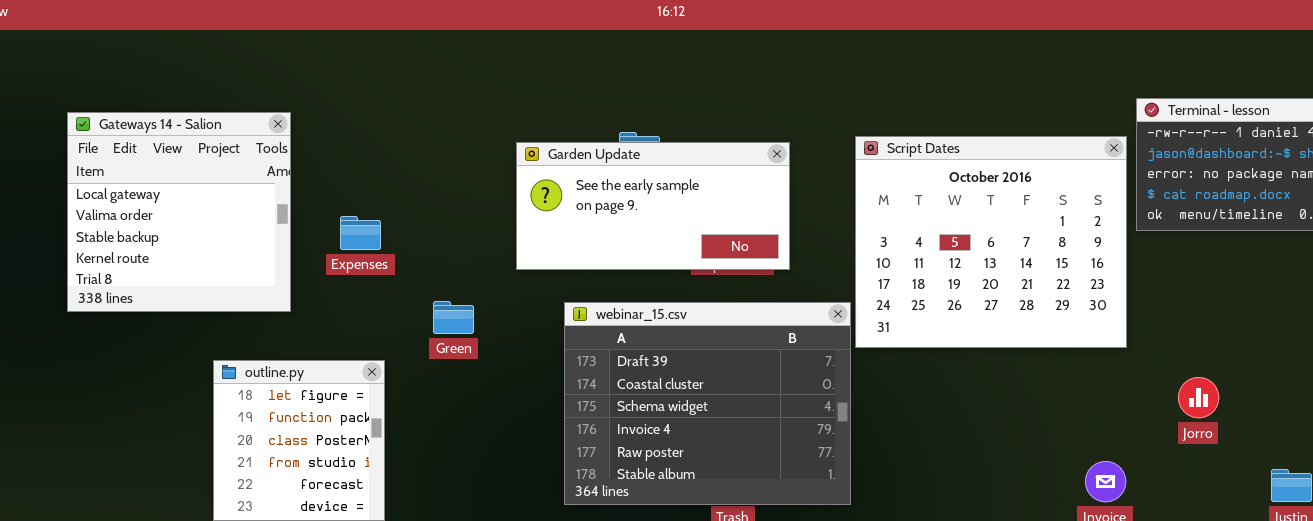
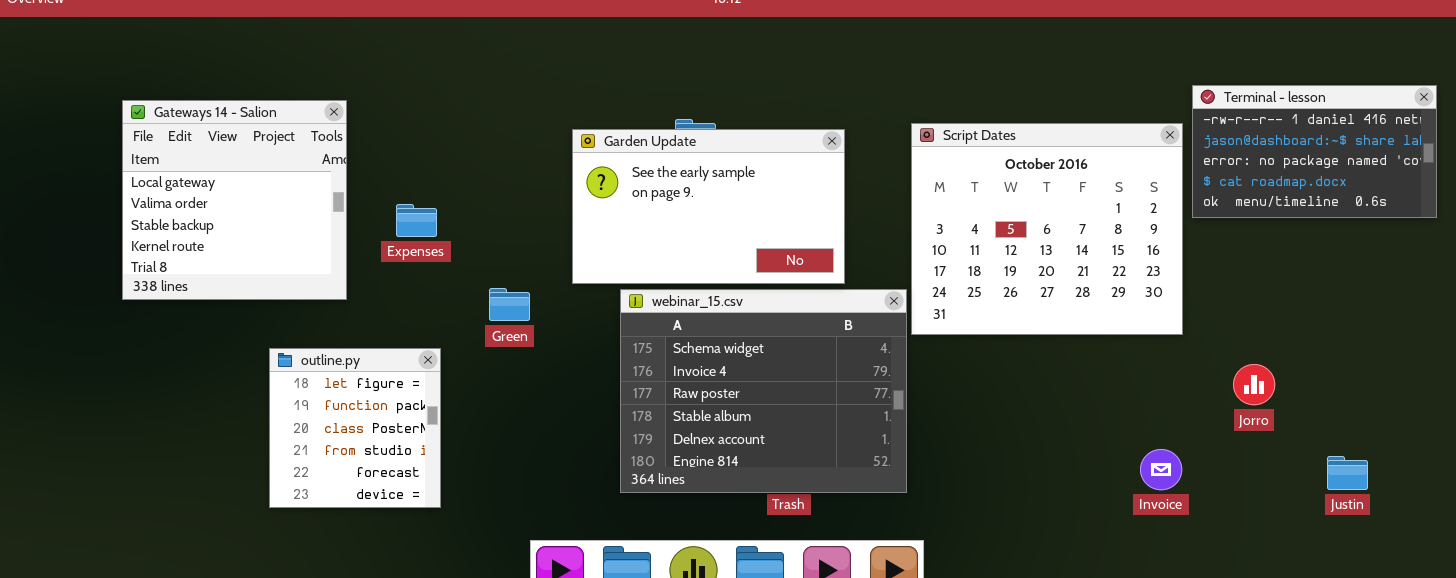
Garden Update: [516,142,790,270] -> [572,129,845,284], resized
webinar_15.csv: [564,302,851,505] -> [620,289,907,493], scrolled down 2 rows

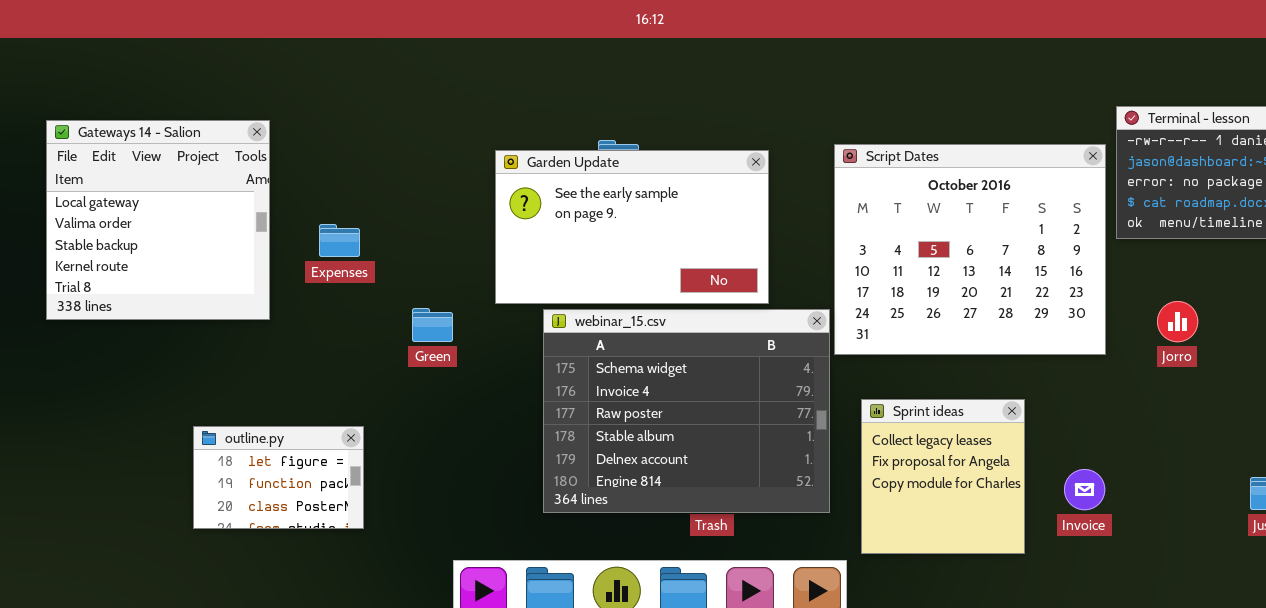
outline.py: [269,348,441,508] -> [193,426,364,529], resized
Jorro: [1233,364,1275,405] -> [1157,301,1198,342], moved
Sprint ideas: none -> [861,399,1025,554], opened

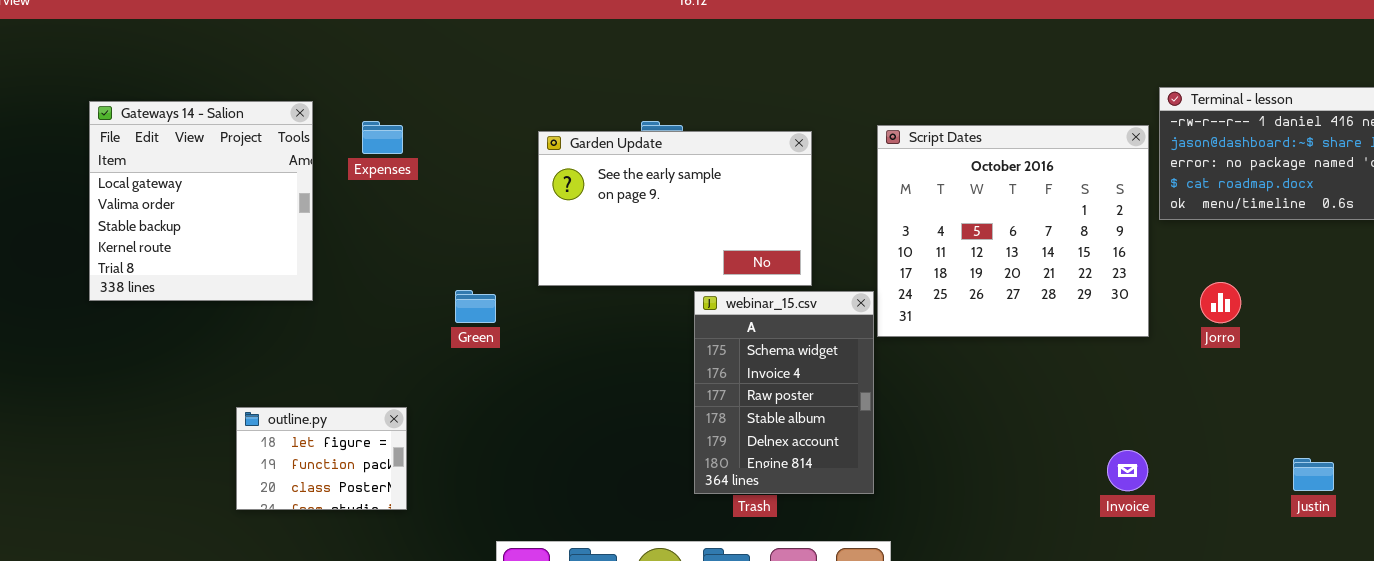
Expenses: [319,224,360,257] -> [362,121,403,154], moved
webinar_15.csv: [543,309,830,513] -> [694,291,874,494], resized
Sprint ideas: [861,399,1025,554] -> none, closed

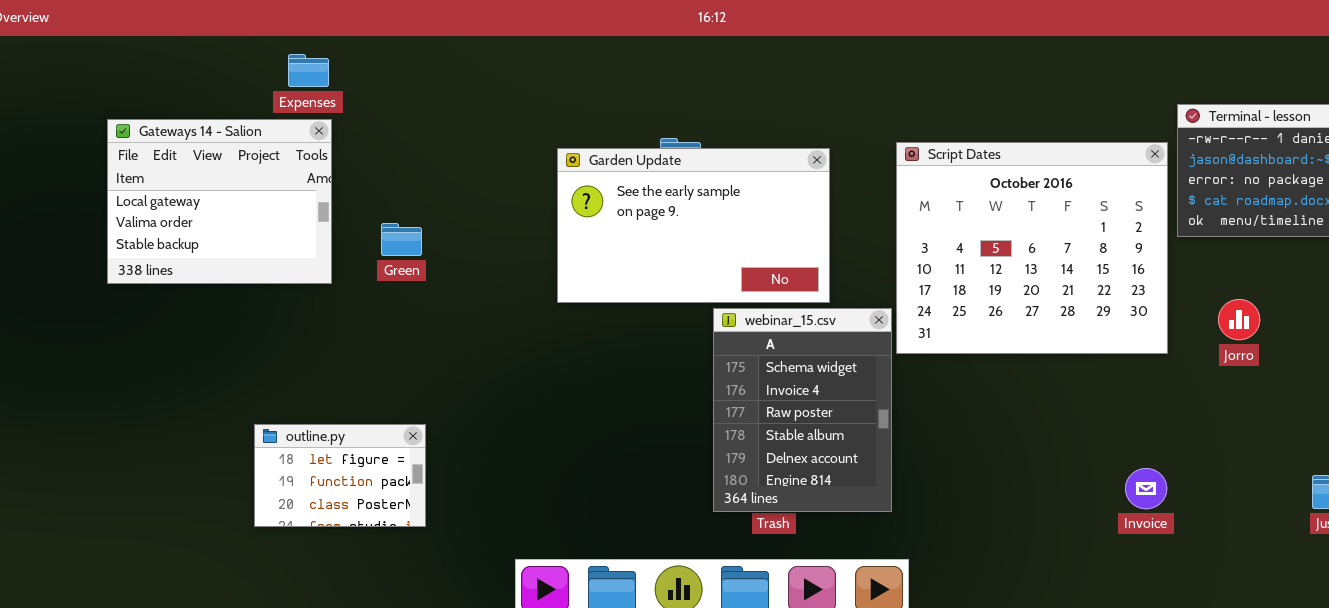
Gateways 14 - Salion: [89,101,313,301] -> [107,119,332,284], resized
Expenses: [362,121,403,154] -> [288,54,329,87], moved
Green: [455,290,496,323] -> [381,223,422,256], moved

